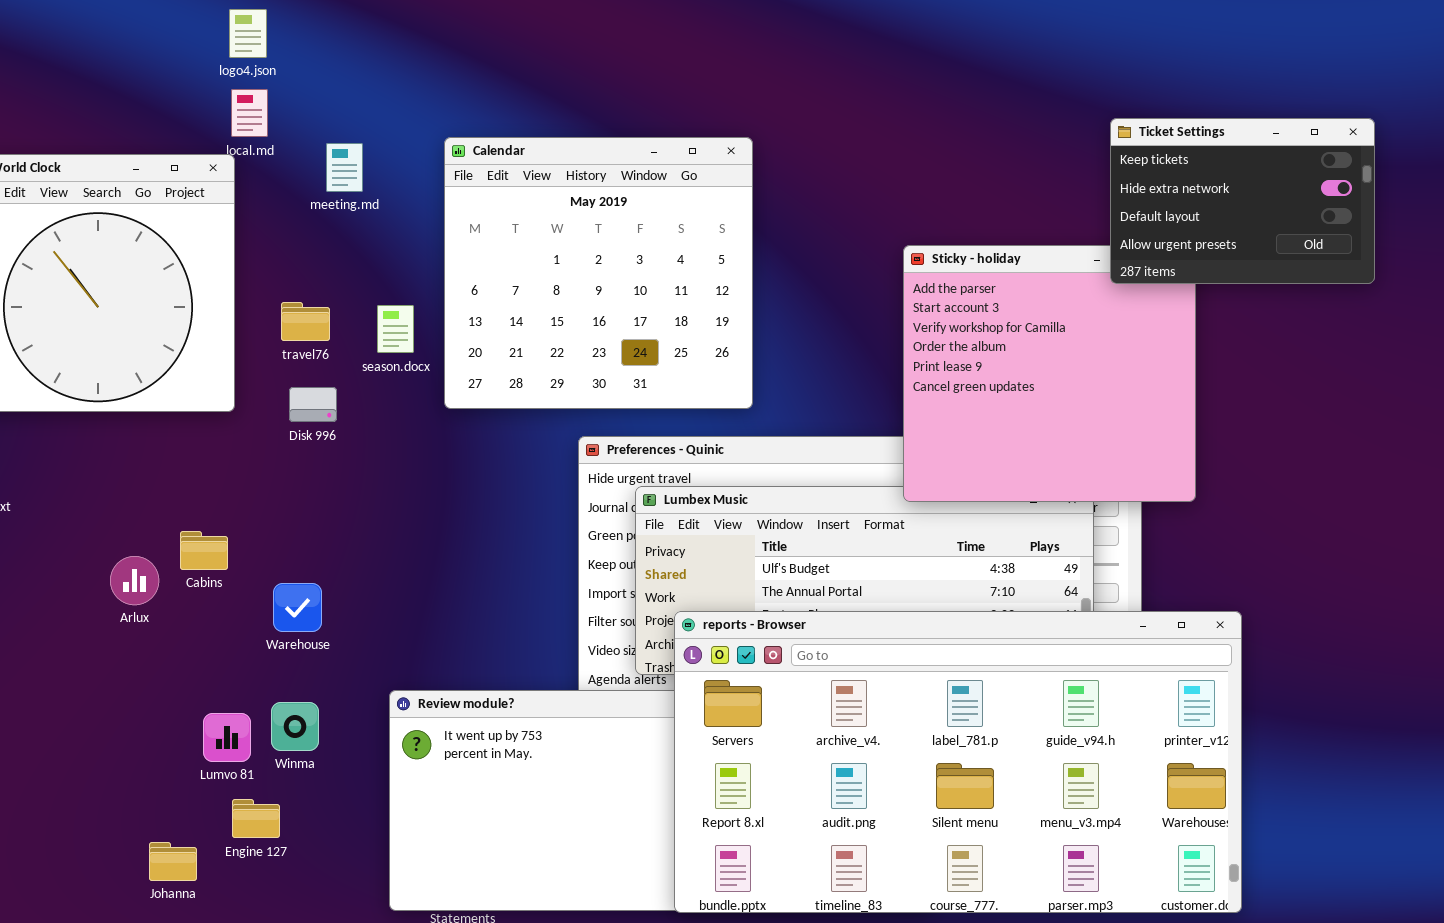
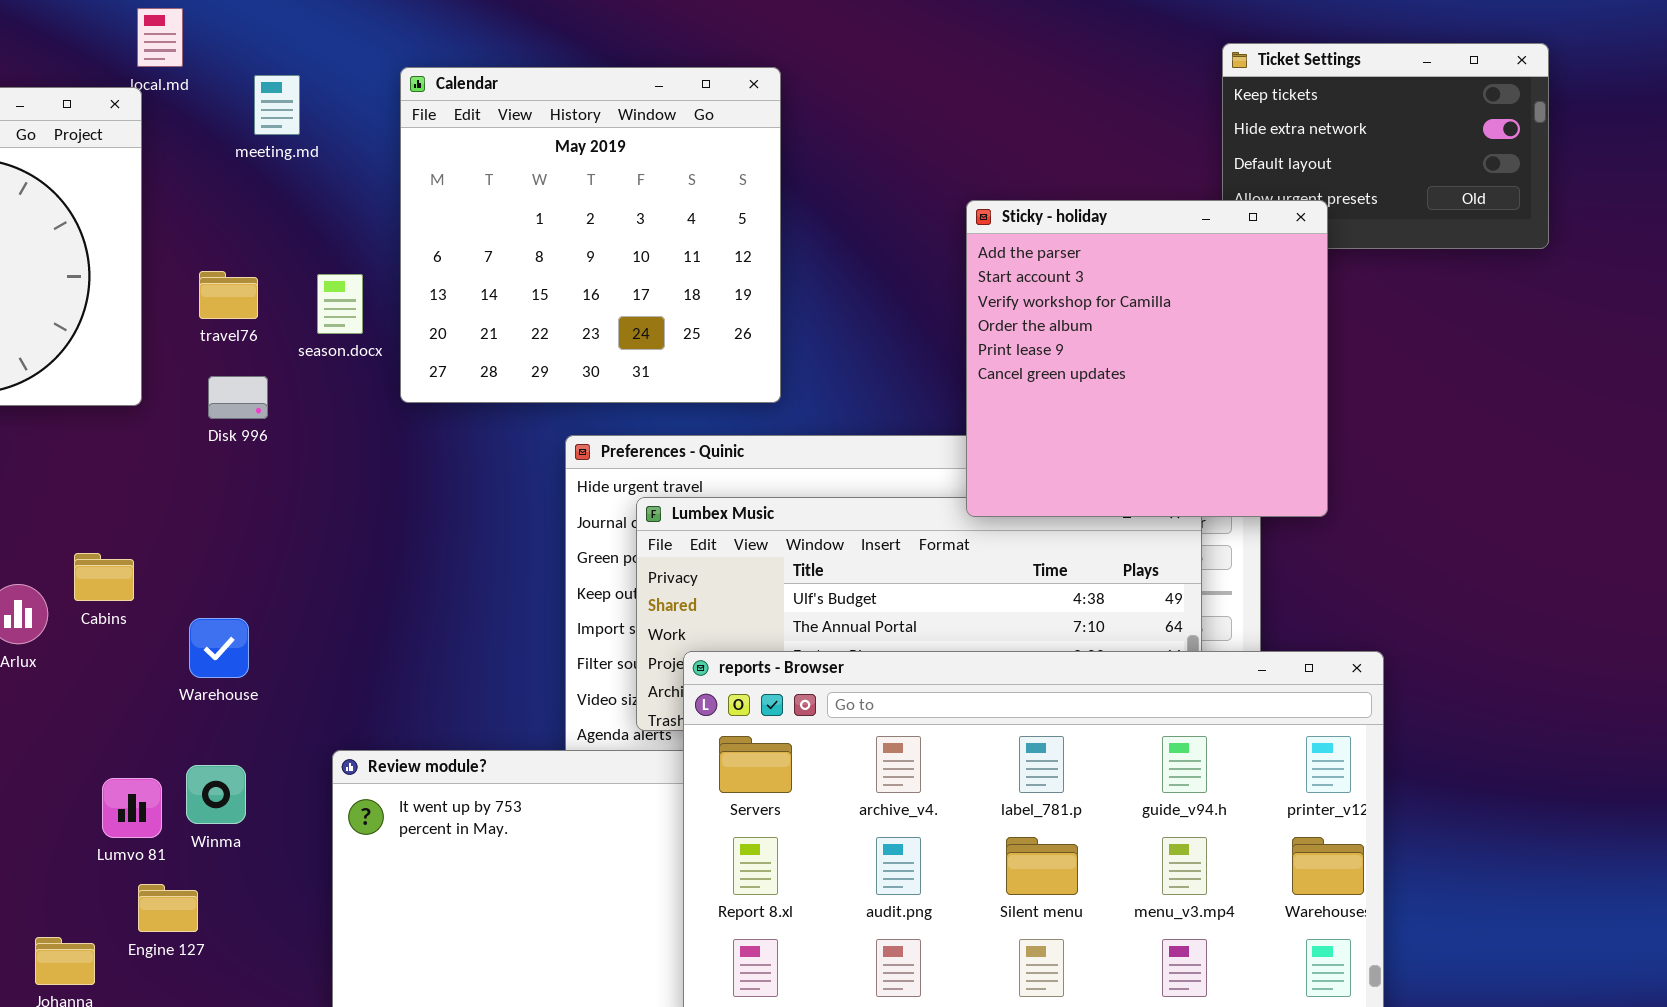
Sticky - holiday: [903,245,1196,502] -> [966,200,1328,517], raised

